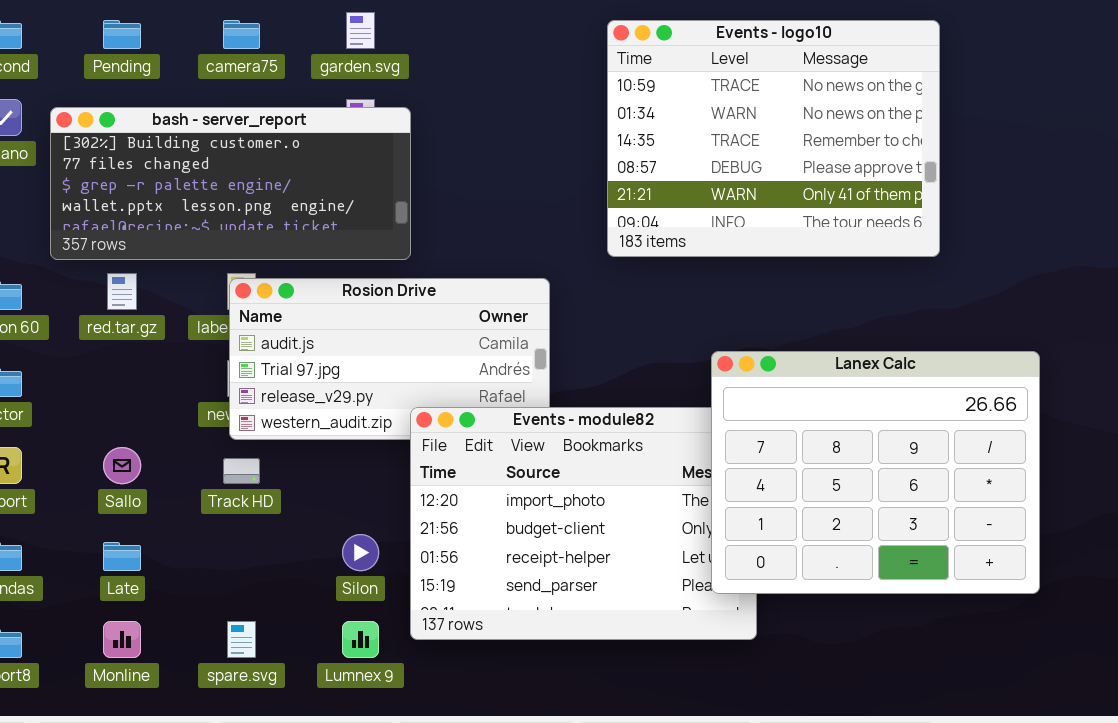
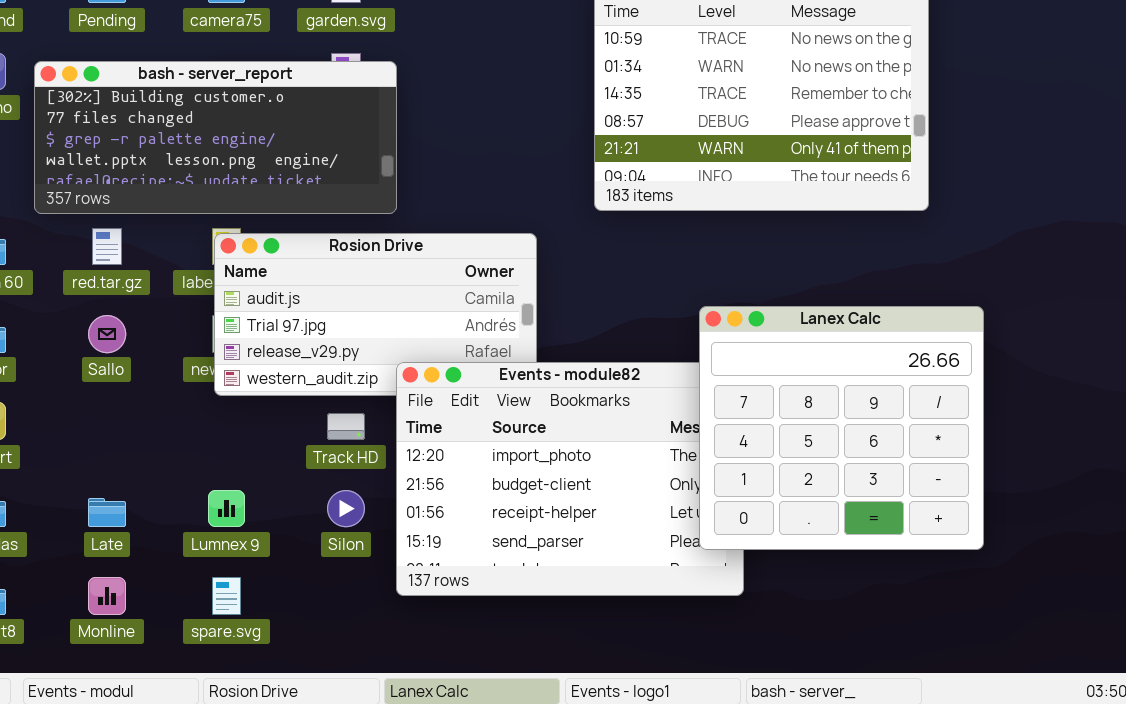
Lanex Calc: [711,351,1040,594] -> [699,306,984,550], resized
Sallo: [103,447,141,484] -> [88,315,126,353], moved
Track HD: [223,458,260,484] -> [327,413,365,440], moved
Lumnex 9: [342,621,379,658] -> [208,490,245,527], moved

